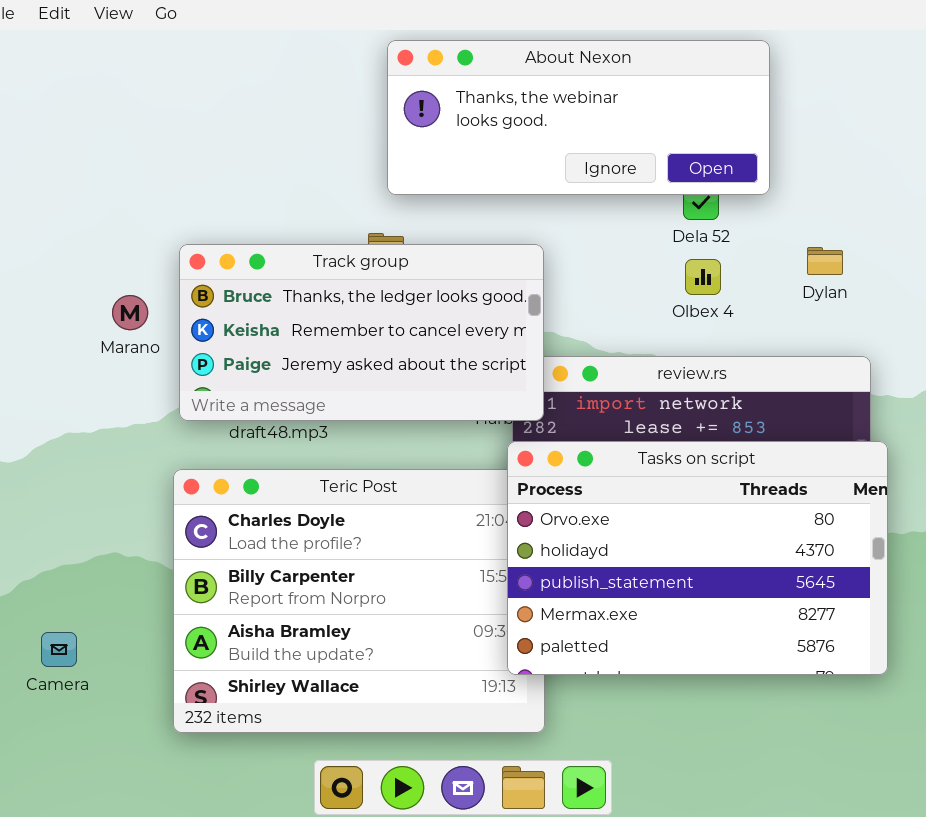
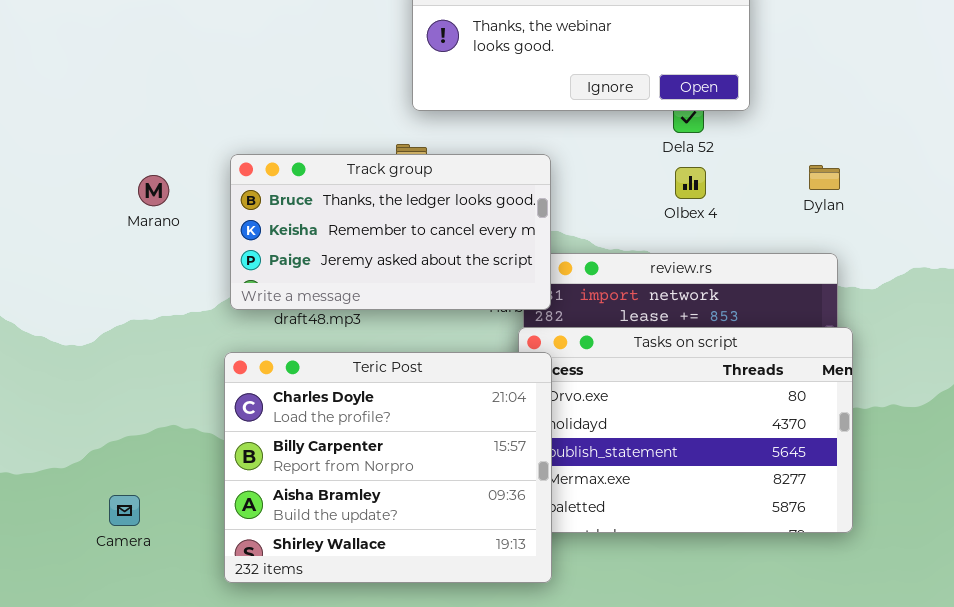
Dylan: [807,247,843,275] -> [809,165,840,190], moved
Marano: [112,295,148,330] -> [138,175,169,206], moved
Teric Post: [173,469,545,733] -> [224,352,552,583], raised

